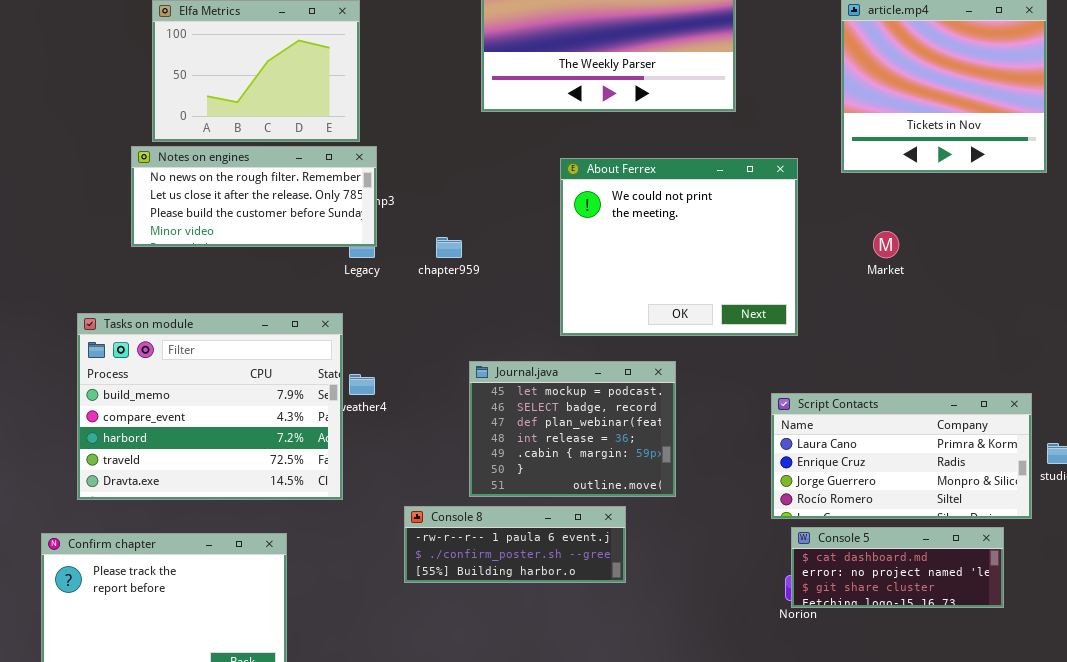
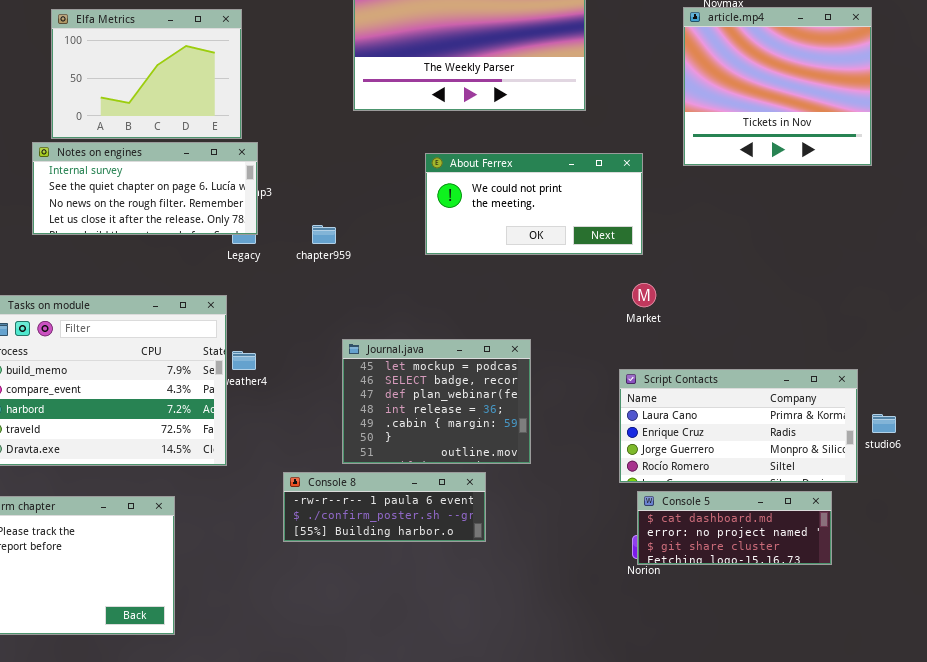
Notes on engines: [131,146,377,247] -> [32,142,258,235], scrolled up 2 rows
About Ferrex: [560,158,798,336] -> [425,153,643,255], resized
Market: [873,231,899,258] -> [632,283,656,307], moved

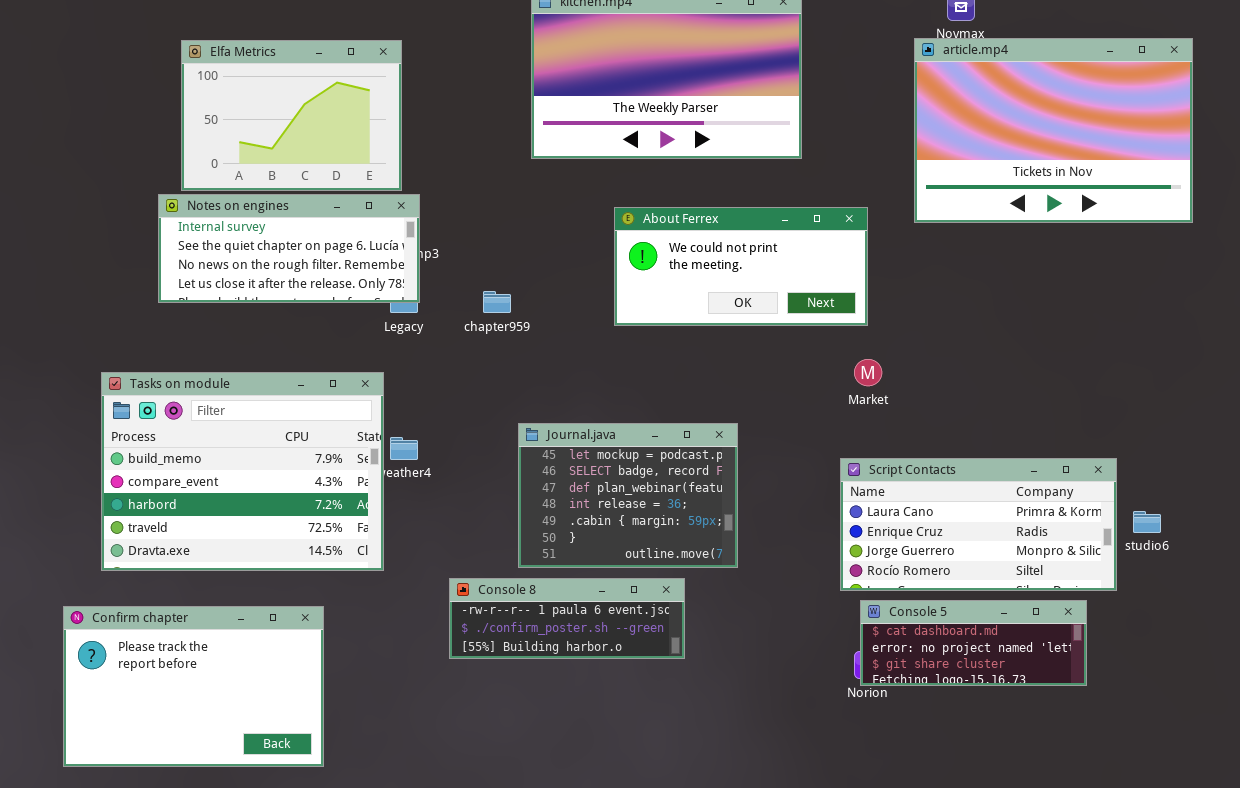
article.mp4: [683,7,872,166] -> [914,38,1193,223], resized

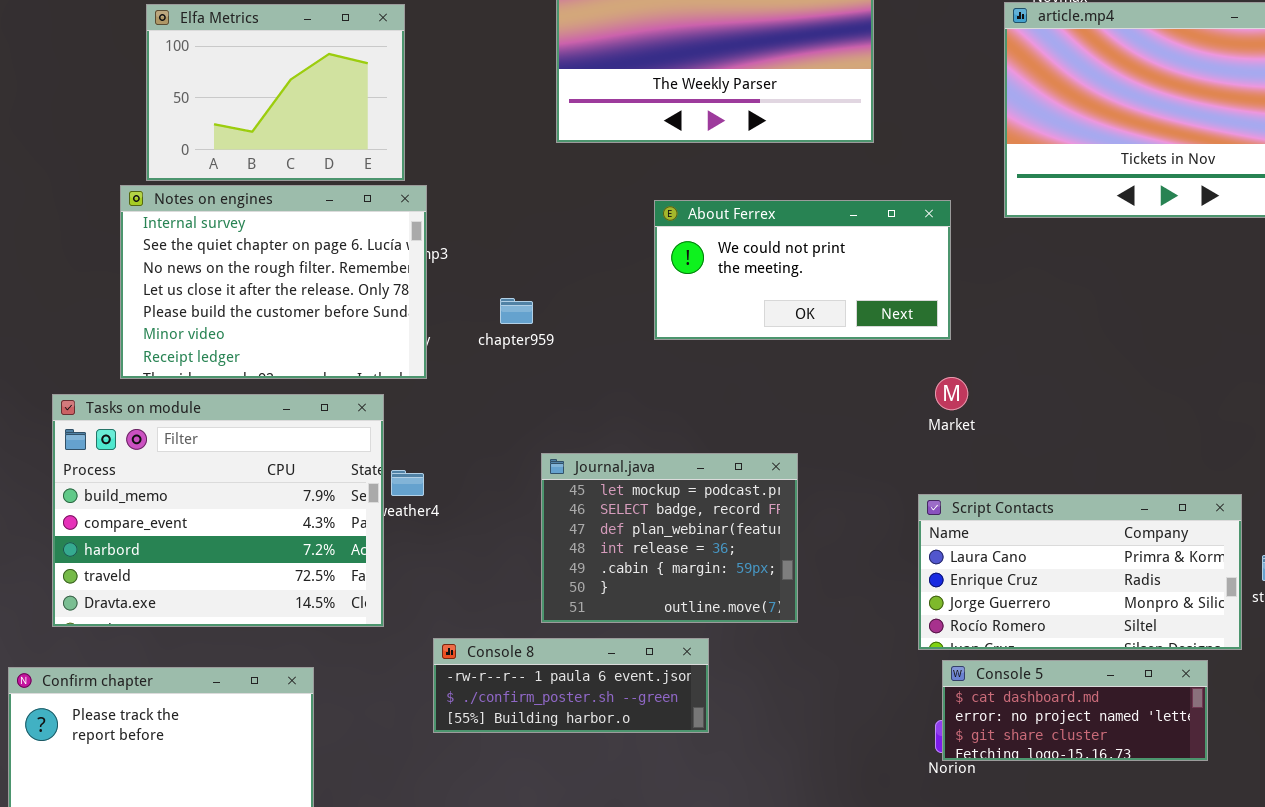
Notes on engines: [158,194,420,303] -> [120,185,427,379], resized
Console 8: [449,578,685,659] -> [433,638,709,733], moved

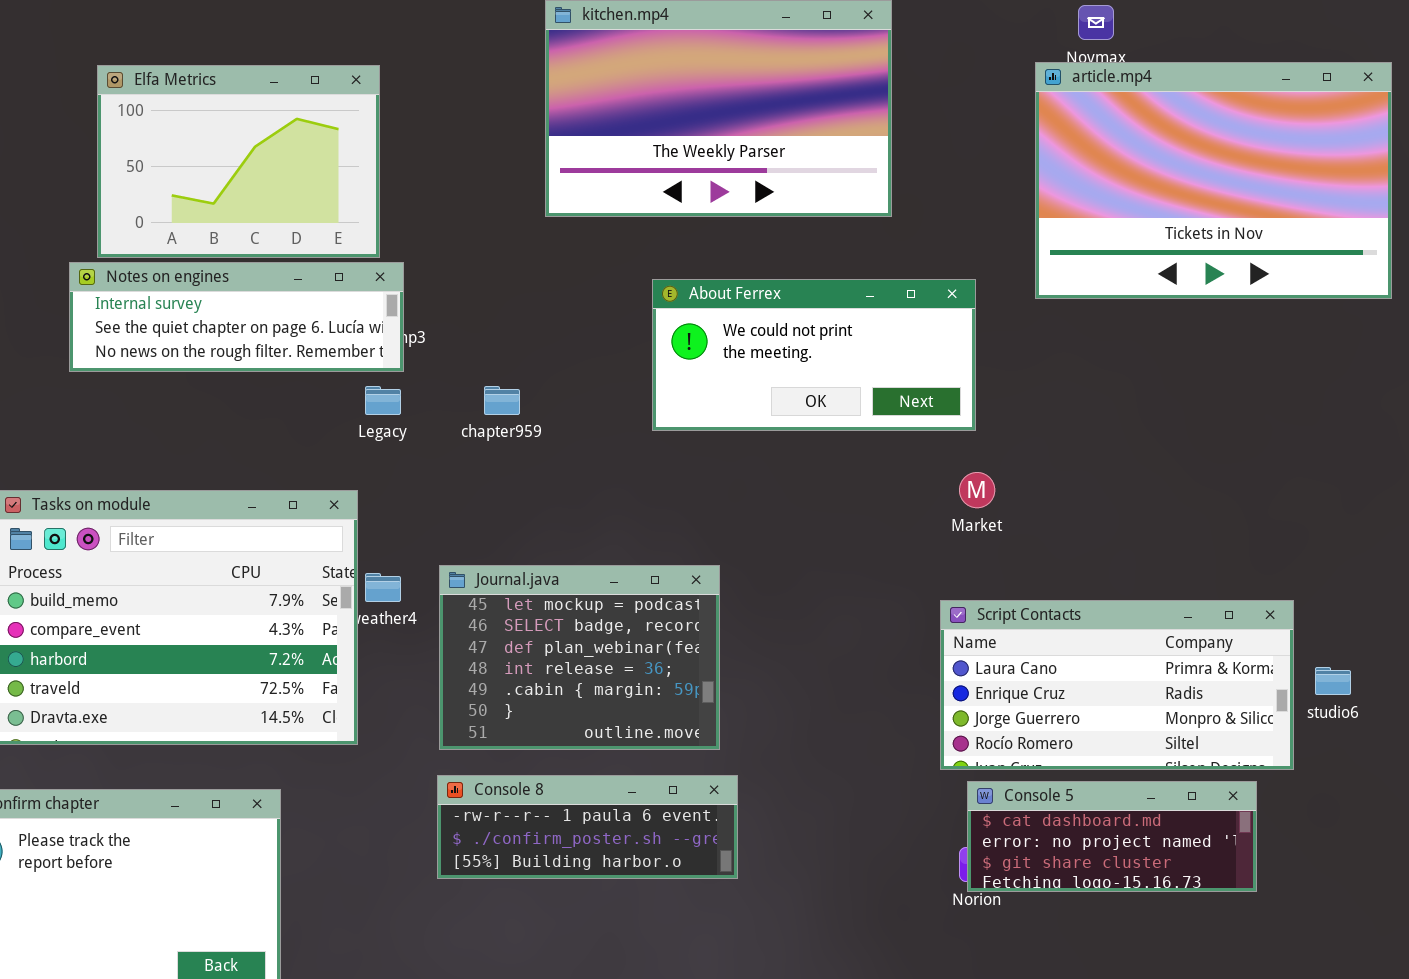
Notes on engines: [120,185,427,379] -> [69,262,404,372], resized
Journal.java: [541,453,798,623] -> [439,565,720,750], moved
Console 8: [433,638,709,733] -> [437,775,738,879], moved

